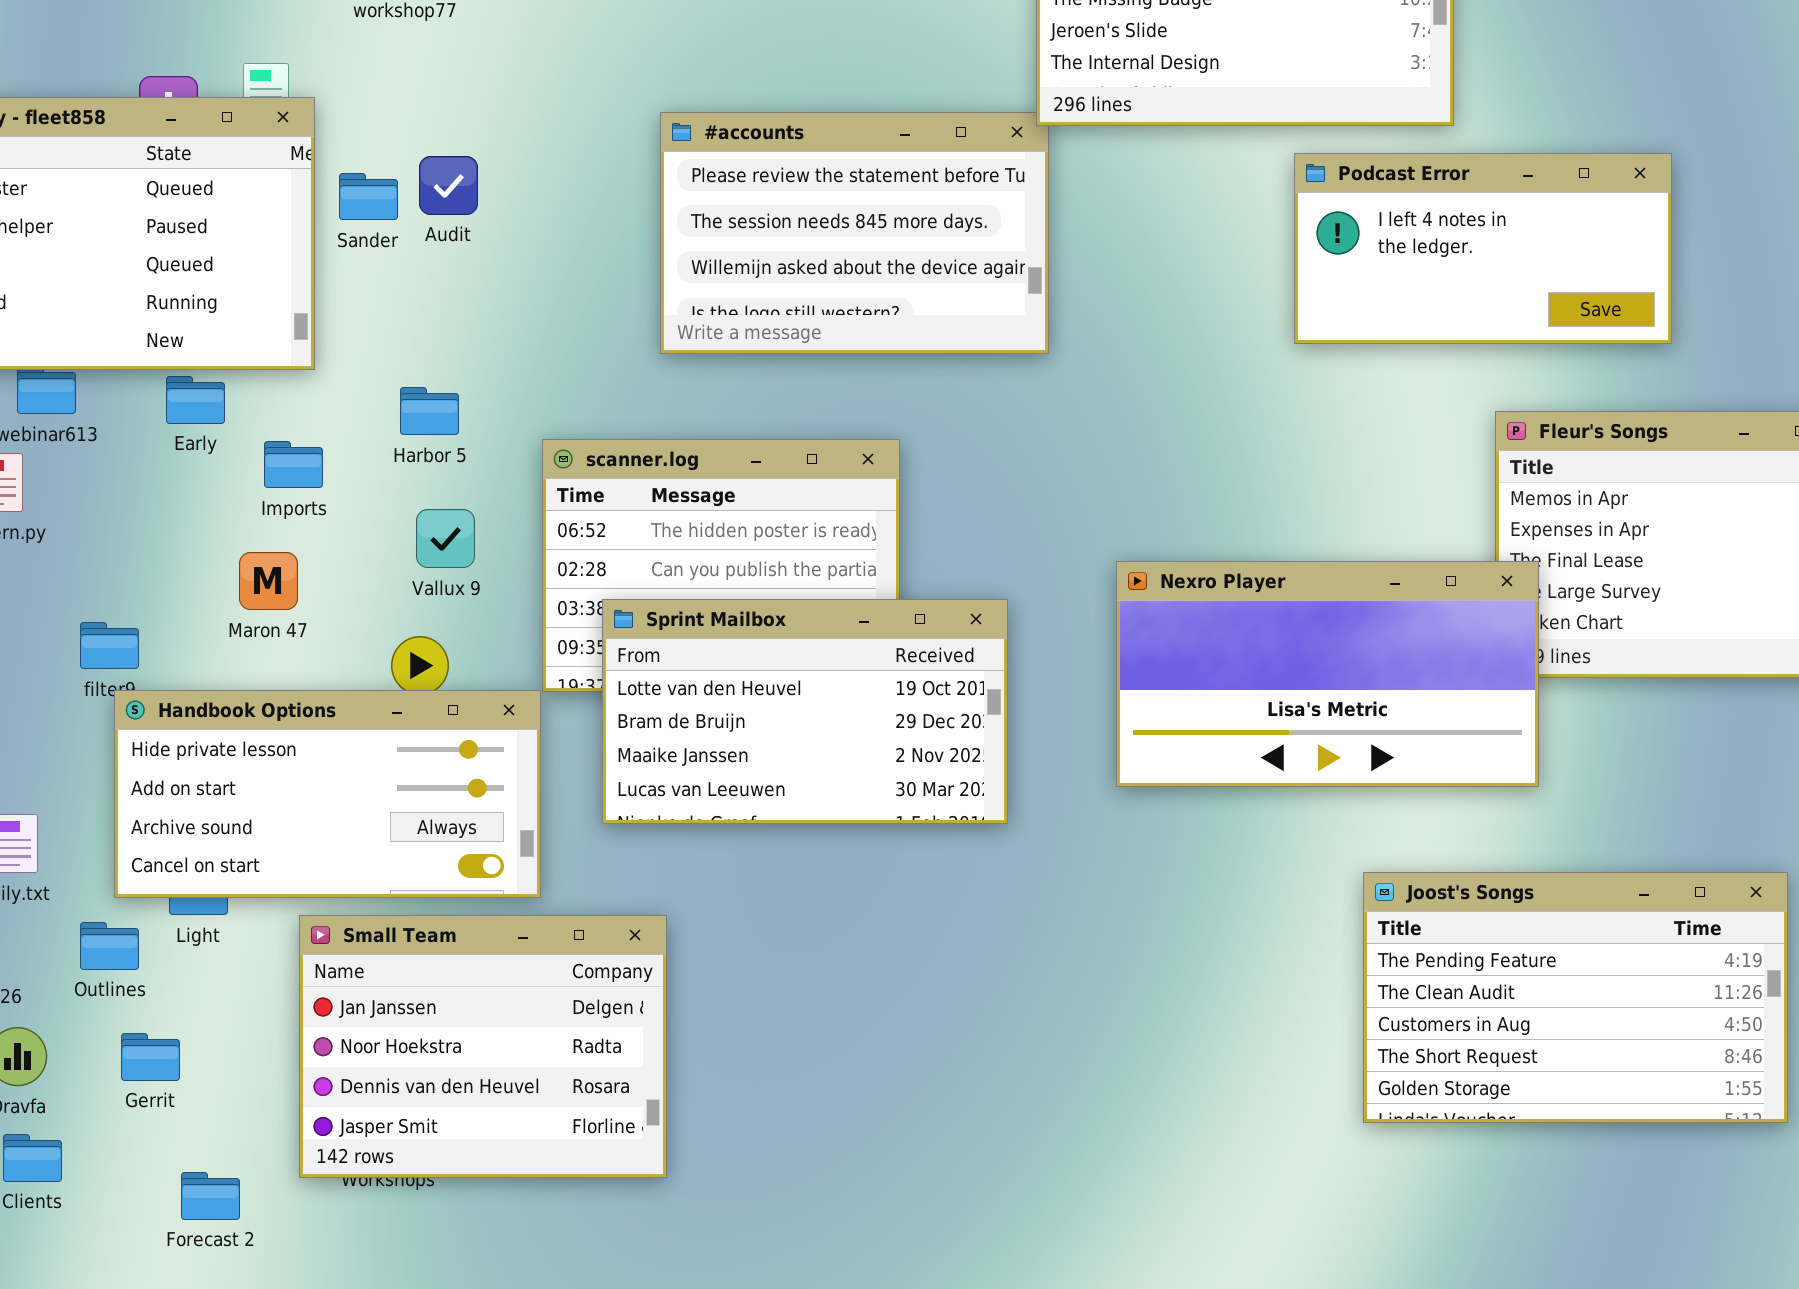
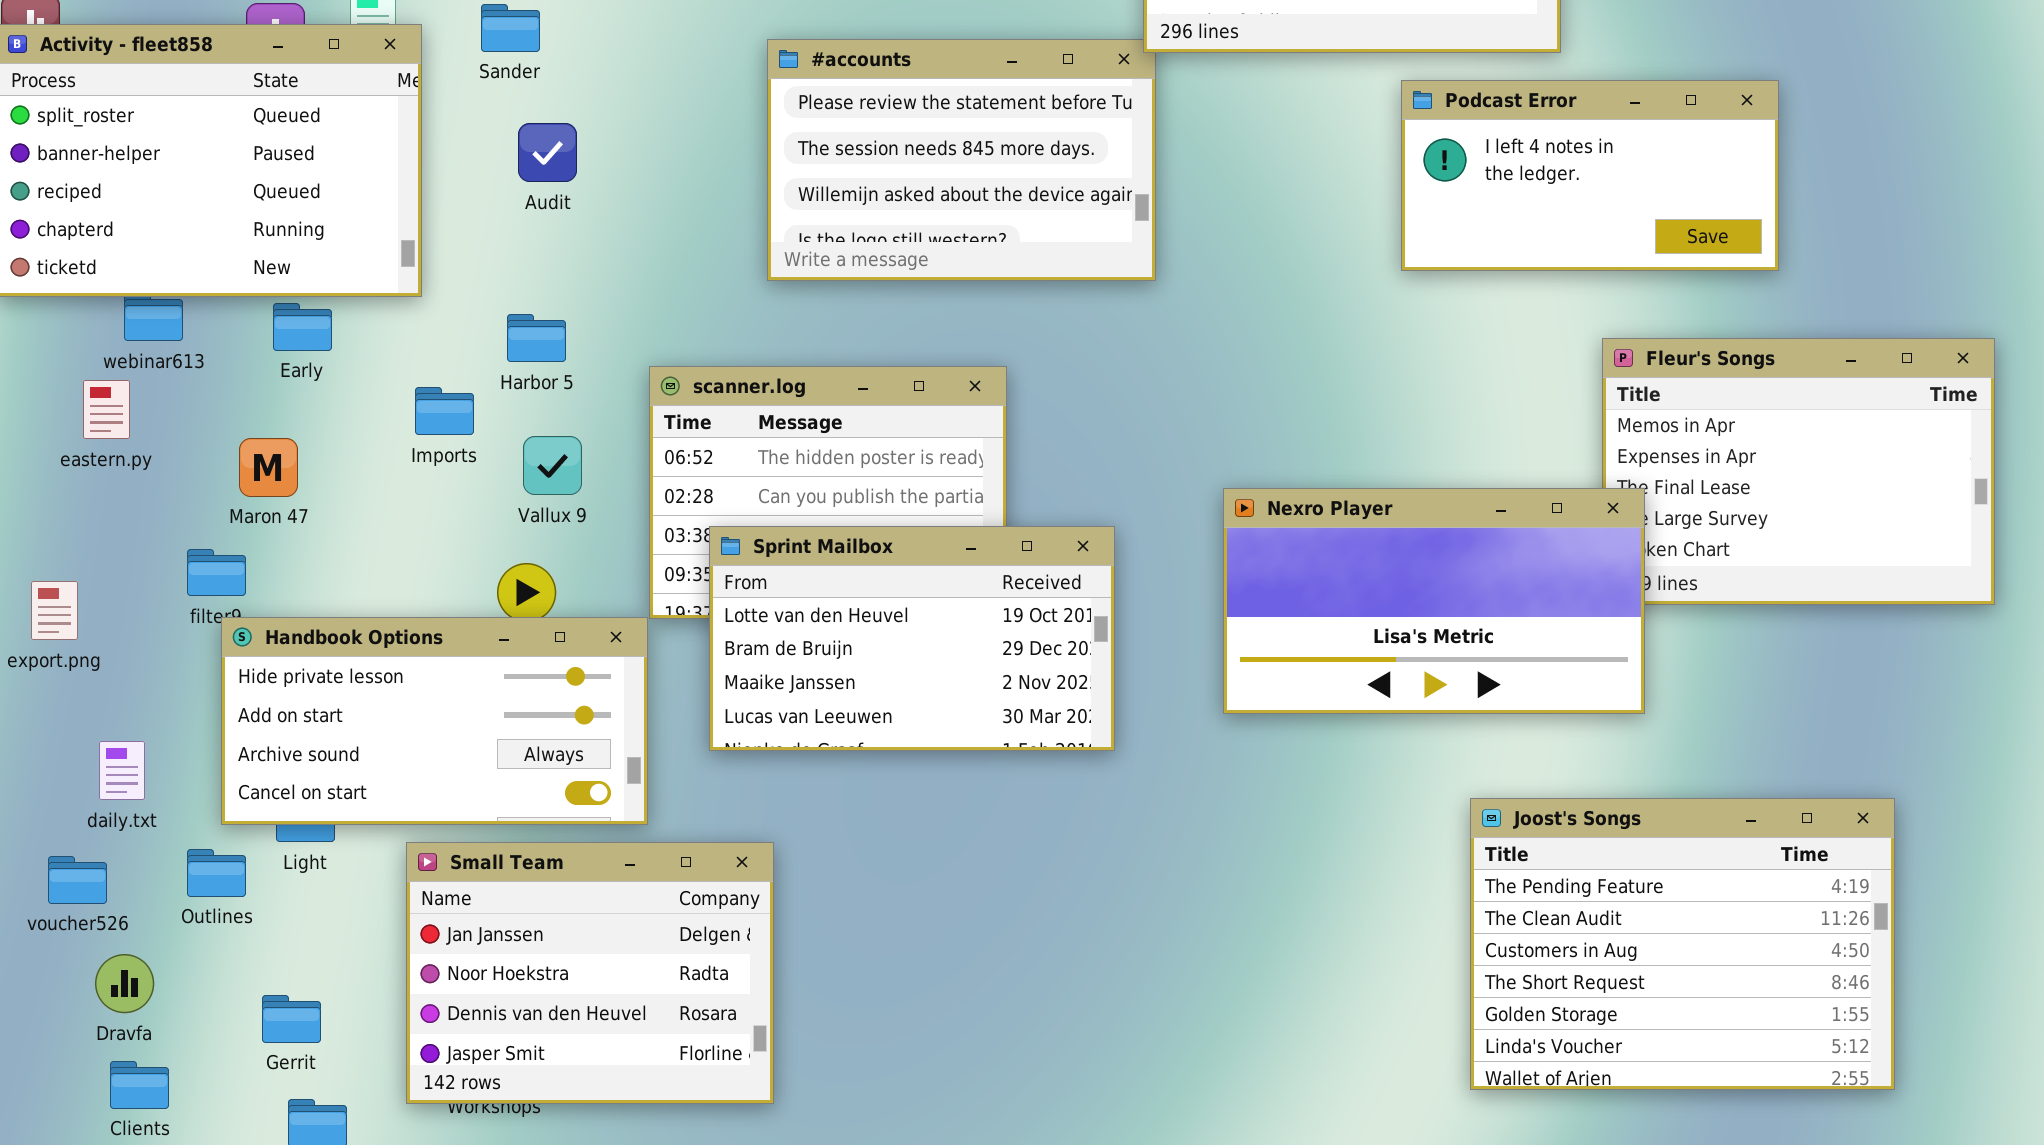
Audit: [419,156,478,215] -> [518,123,577,182], moved
Sander: [339,173,398,220] -> [481,4,540,52], moved
Imports: [264,441,323,488] -> [415,387,474,435], moved
Maron 47: [239,552,298,610] -> [239,438,298,497], moved
Joost's Songs: [1363,872,1788,1123] -> [1470,798,1895,1090], resized
Gerrit: [121,1033,180,1081] -> [262,995,321,1043], moved

